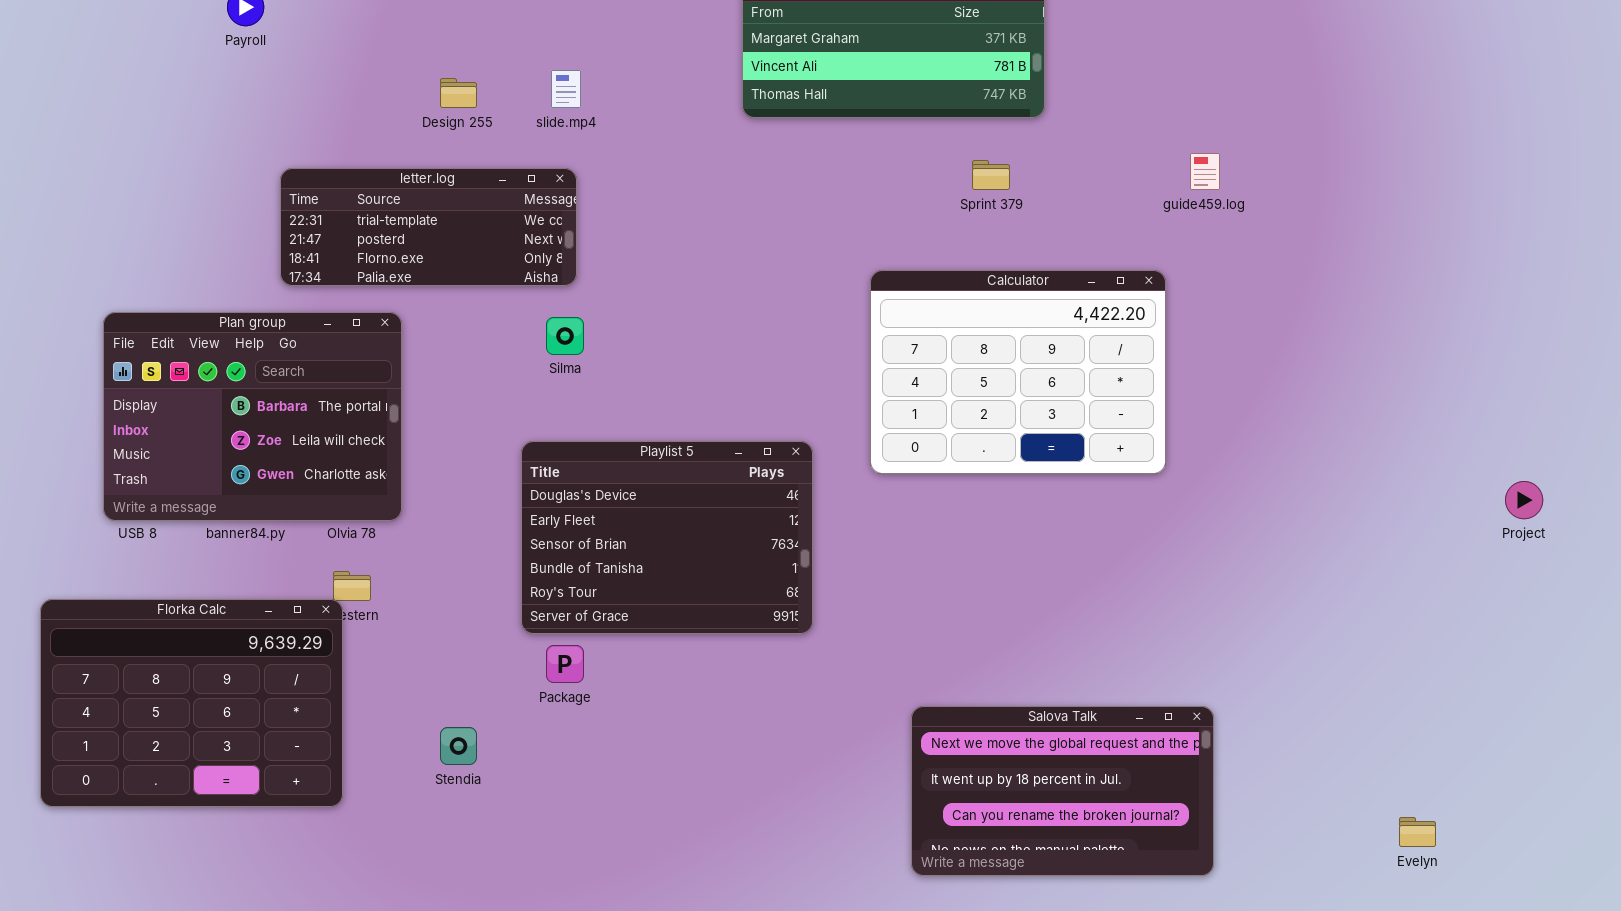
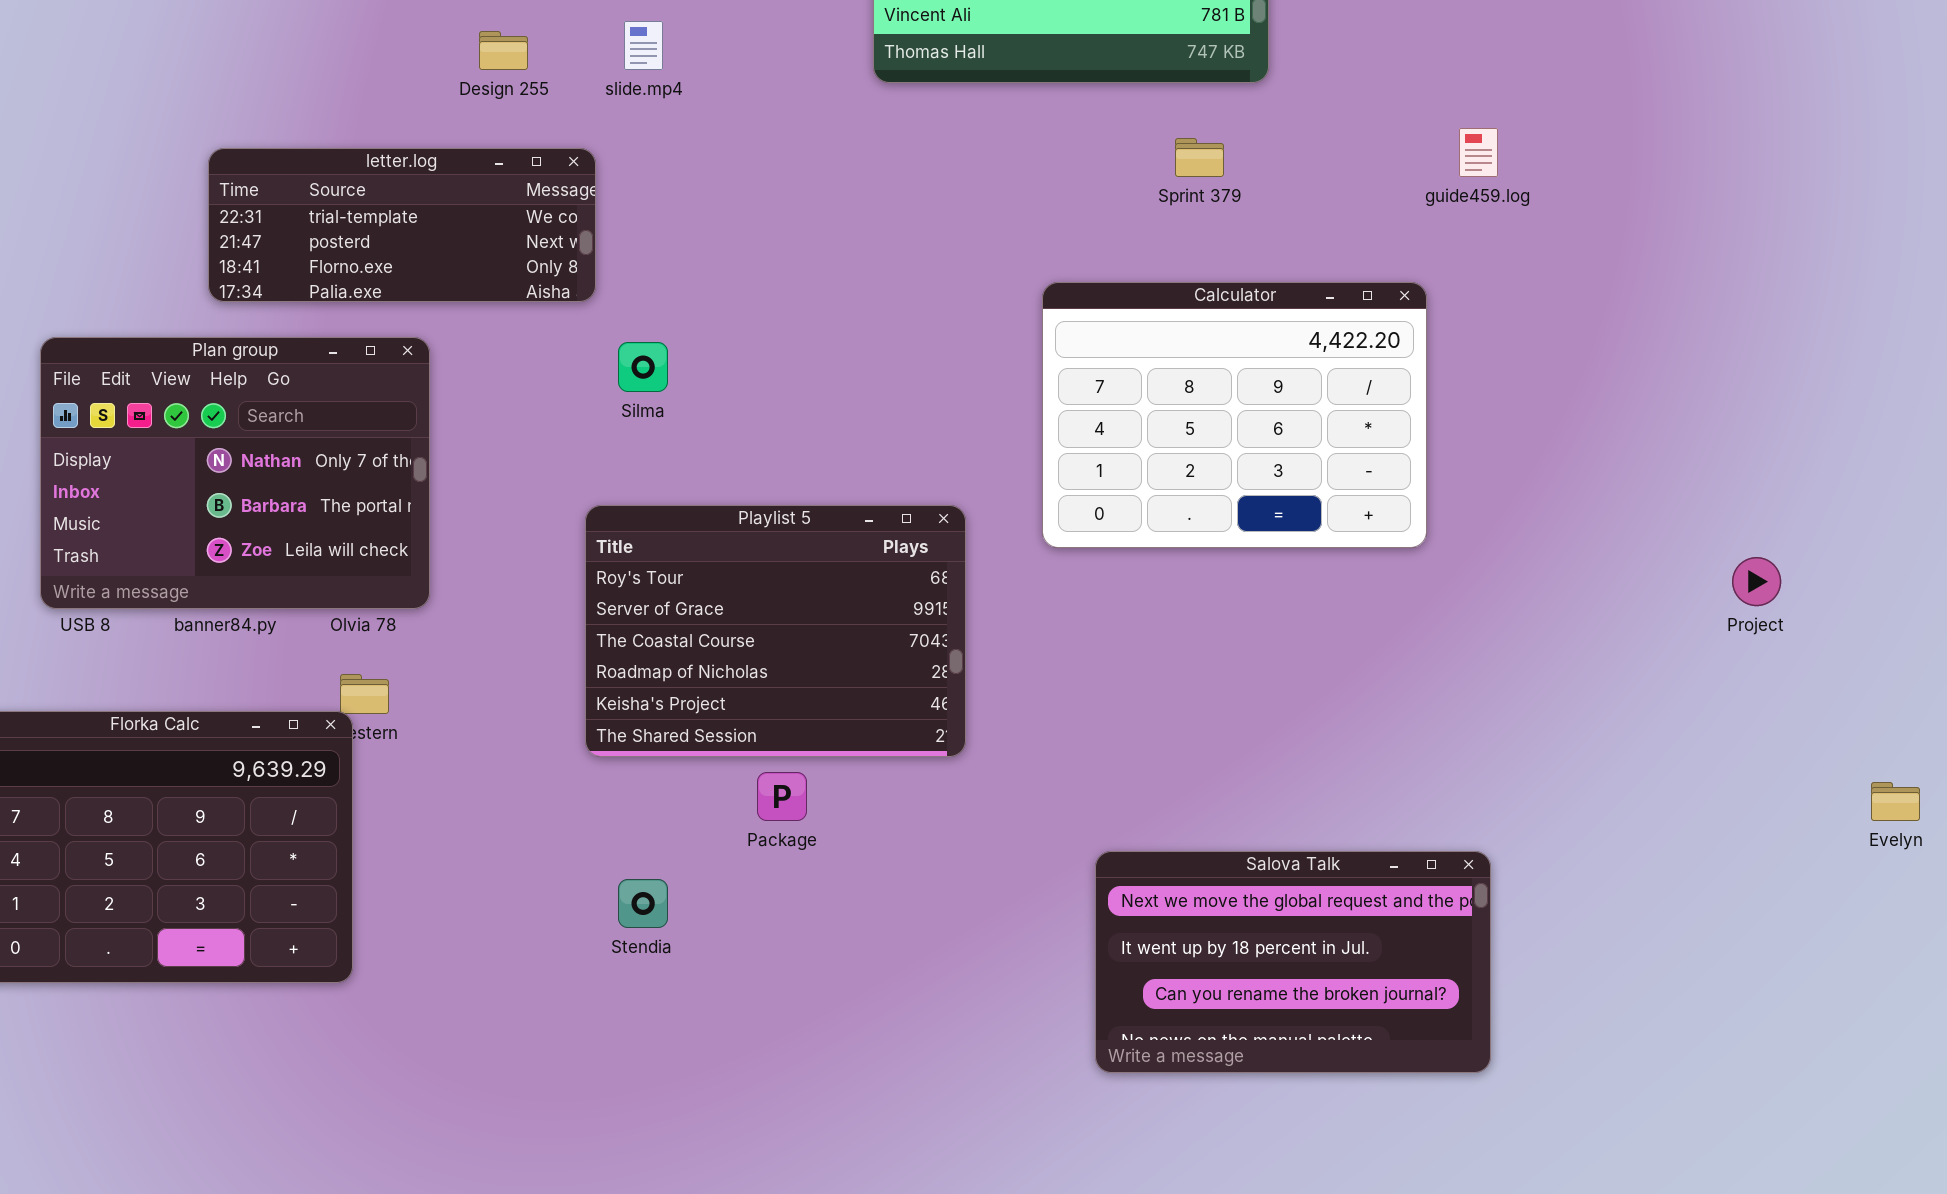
letter.log: [280,168,577,286] -> [208,148,596,302], moved
Plan group: [103,312,402,521] -> [40,337,430,609], scrolled up 1 row
Playlist 5: [521,441,813,634] -> [585,505,966,757], scrolled down 4 rows
Project: [1505,481,1543,519] -> [1732,557,1781,606], moved
Package: [546,645,584,683] -> [757,772,807,821], moved
Stendia: [440,727,477,765] -> [618,879,668,928], moved
Evelyn: [1399,817,1436,847] -> [1871,782,1920,821], moved

